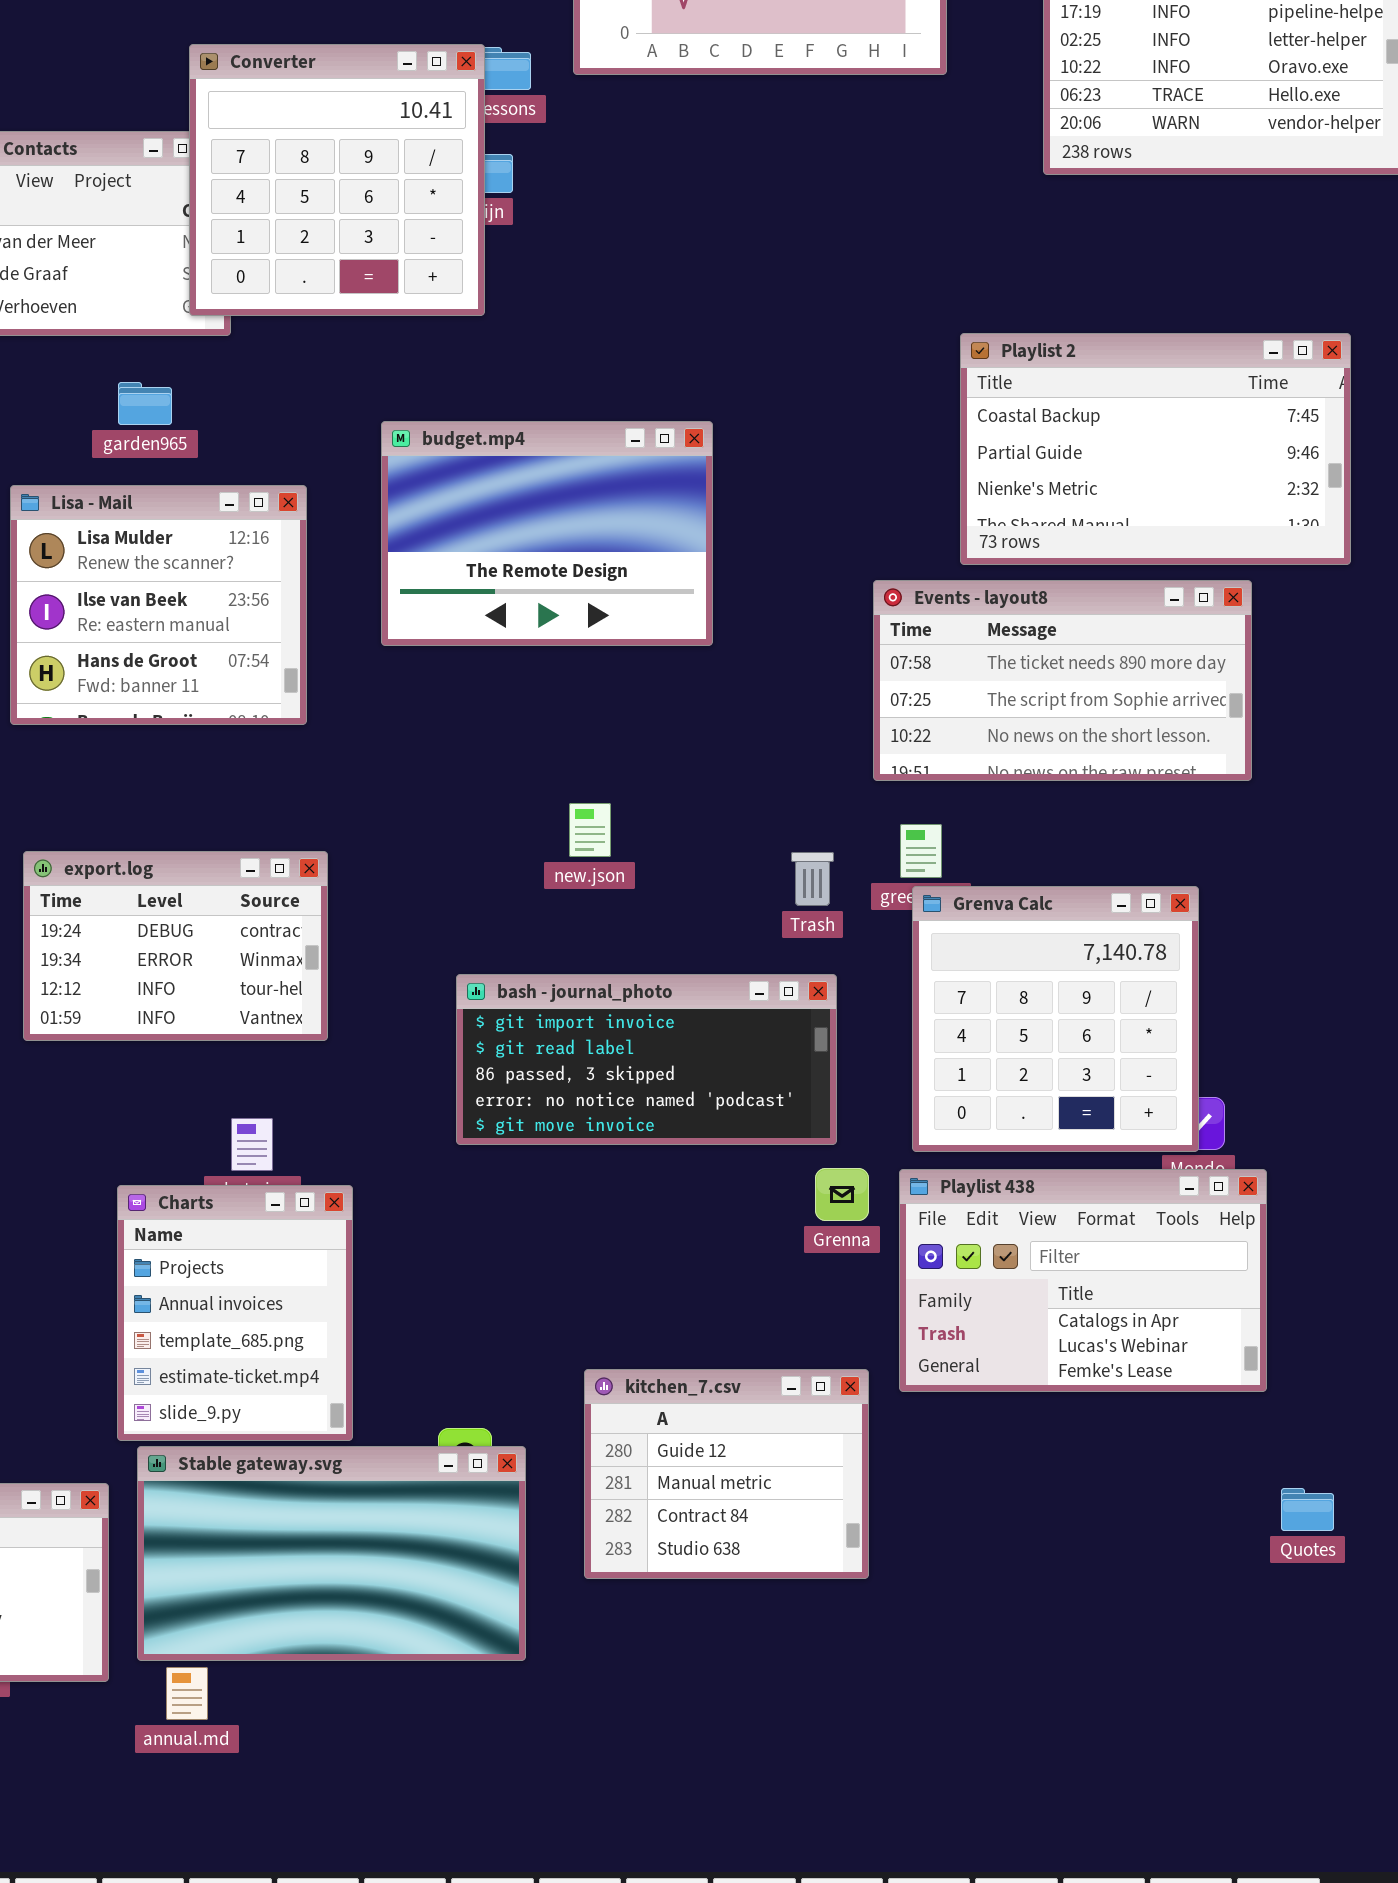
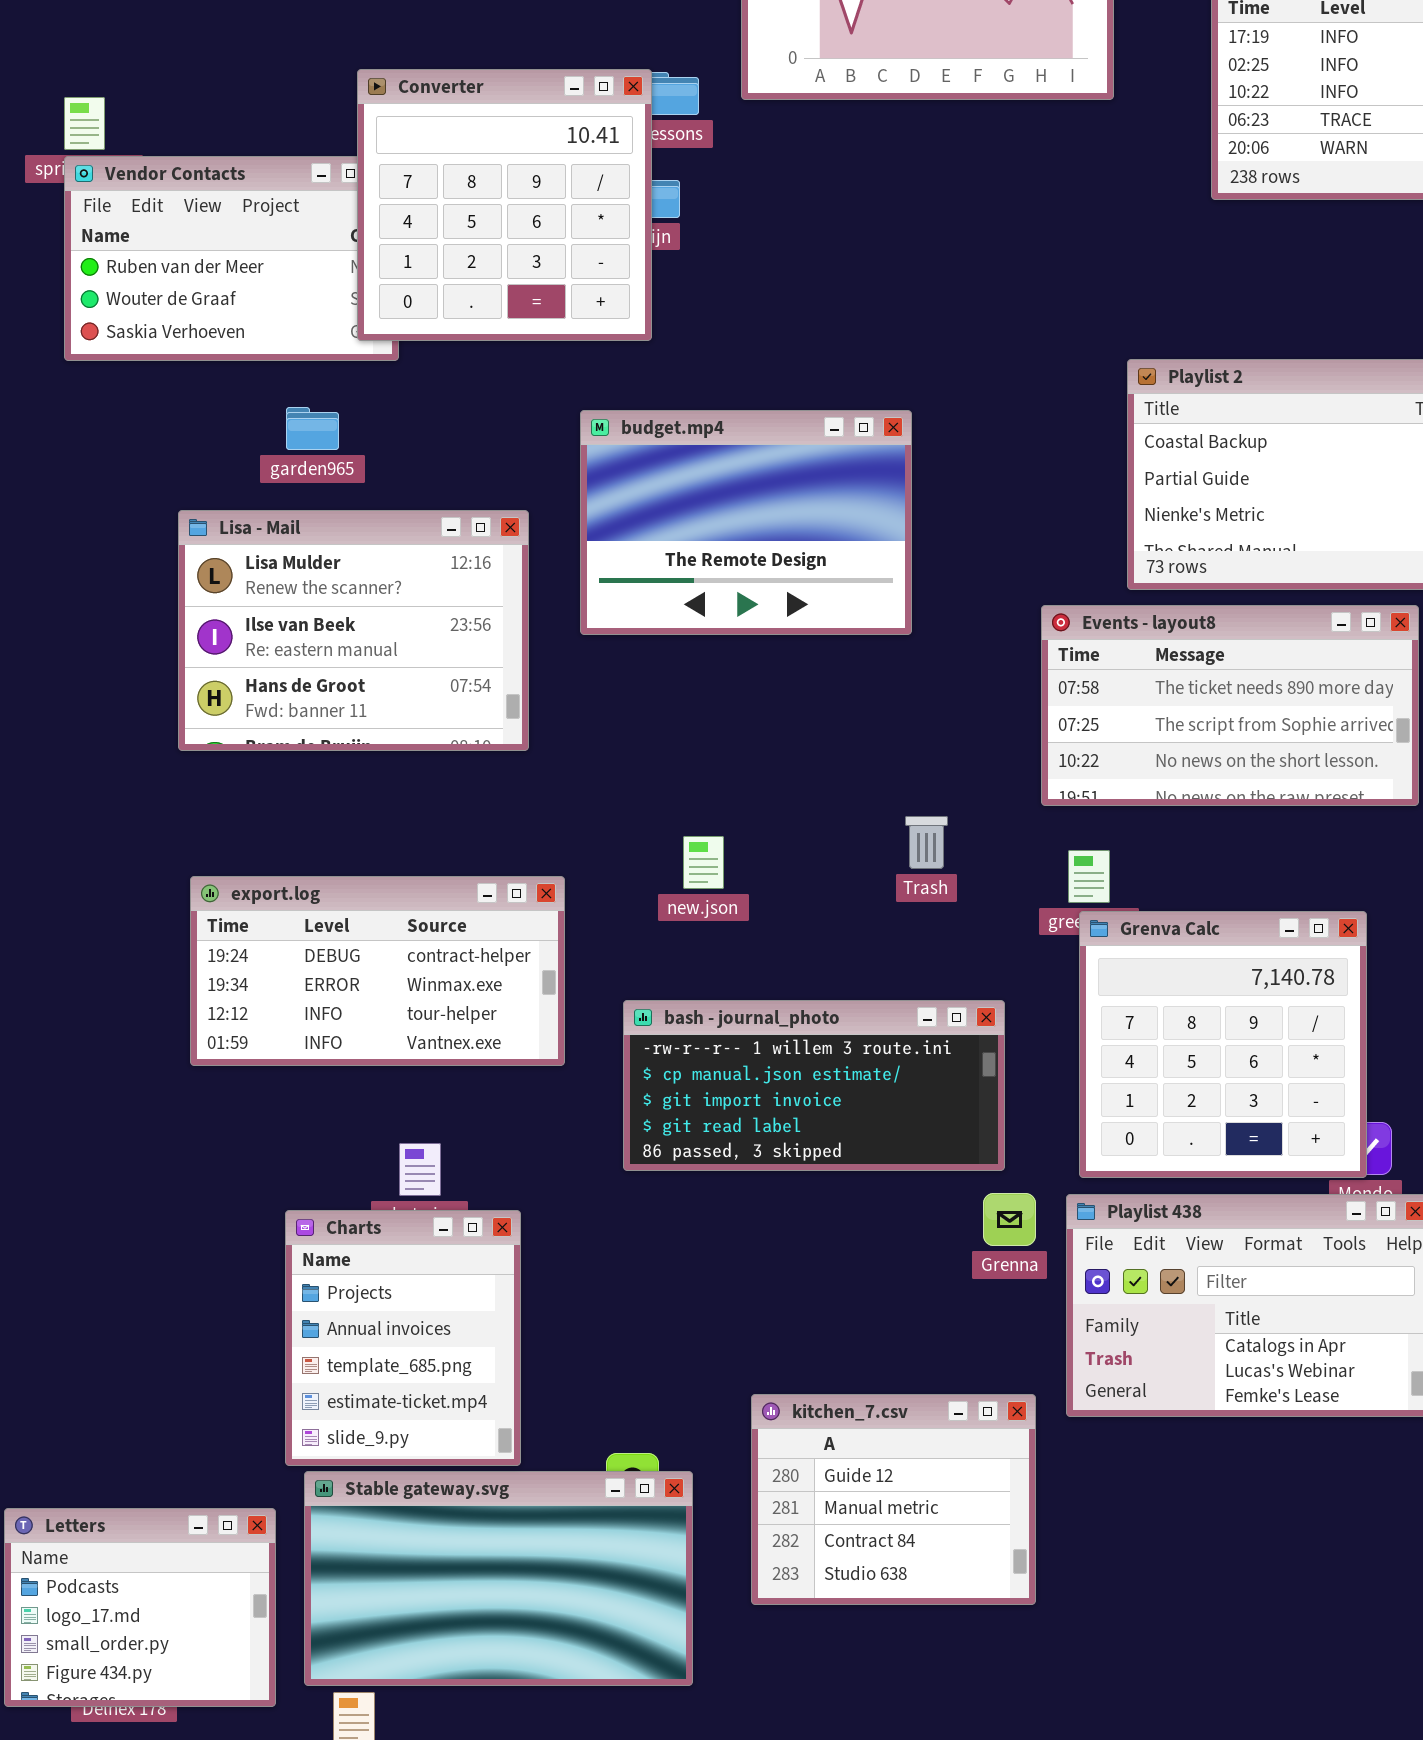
budget.mp4: [381,421,713,646] -> [580,410,912,635], moved
Lisa - Mail: [10,485,307,725] -> [178,510,529,751], resized
new.json: [569,803,611,857] -> [683,836,724,889], moved
export.log: [23,851,328,1041] -> [190,876,565,1066], resized
Trash: [791,852,834,906] -> [905,816,948,869], moved
bash - journal_photo: [456,974,837,1145] -> [623,1000,1005,1171], scrolled up 2 rows

